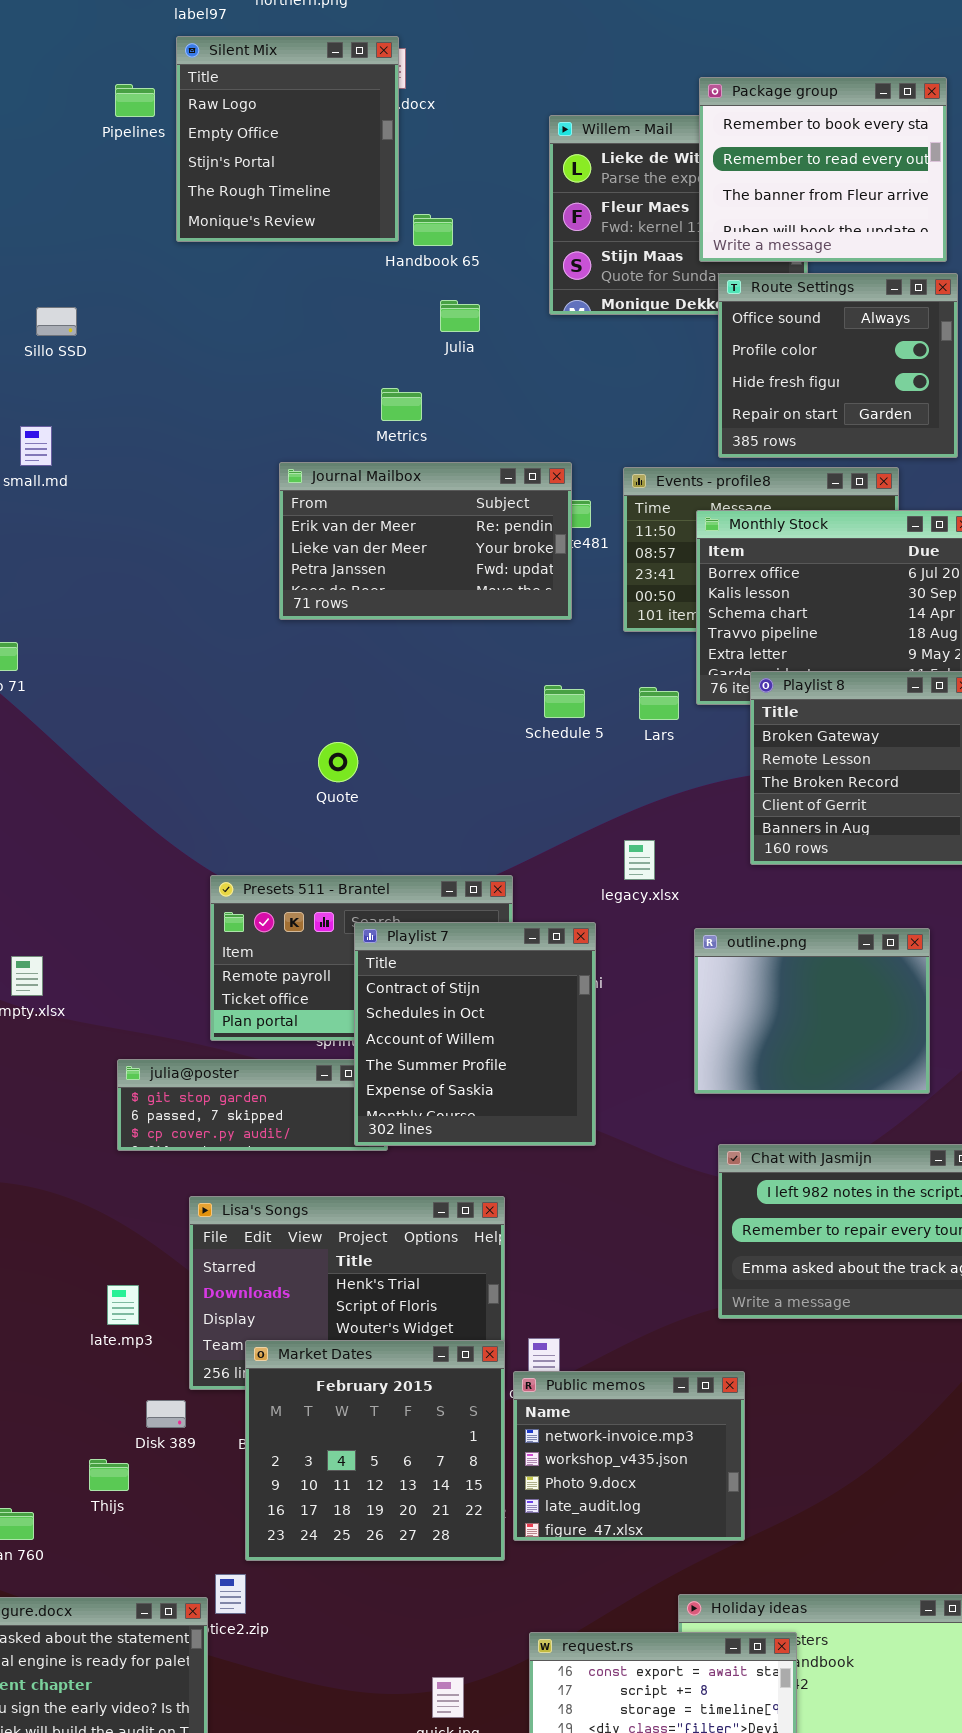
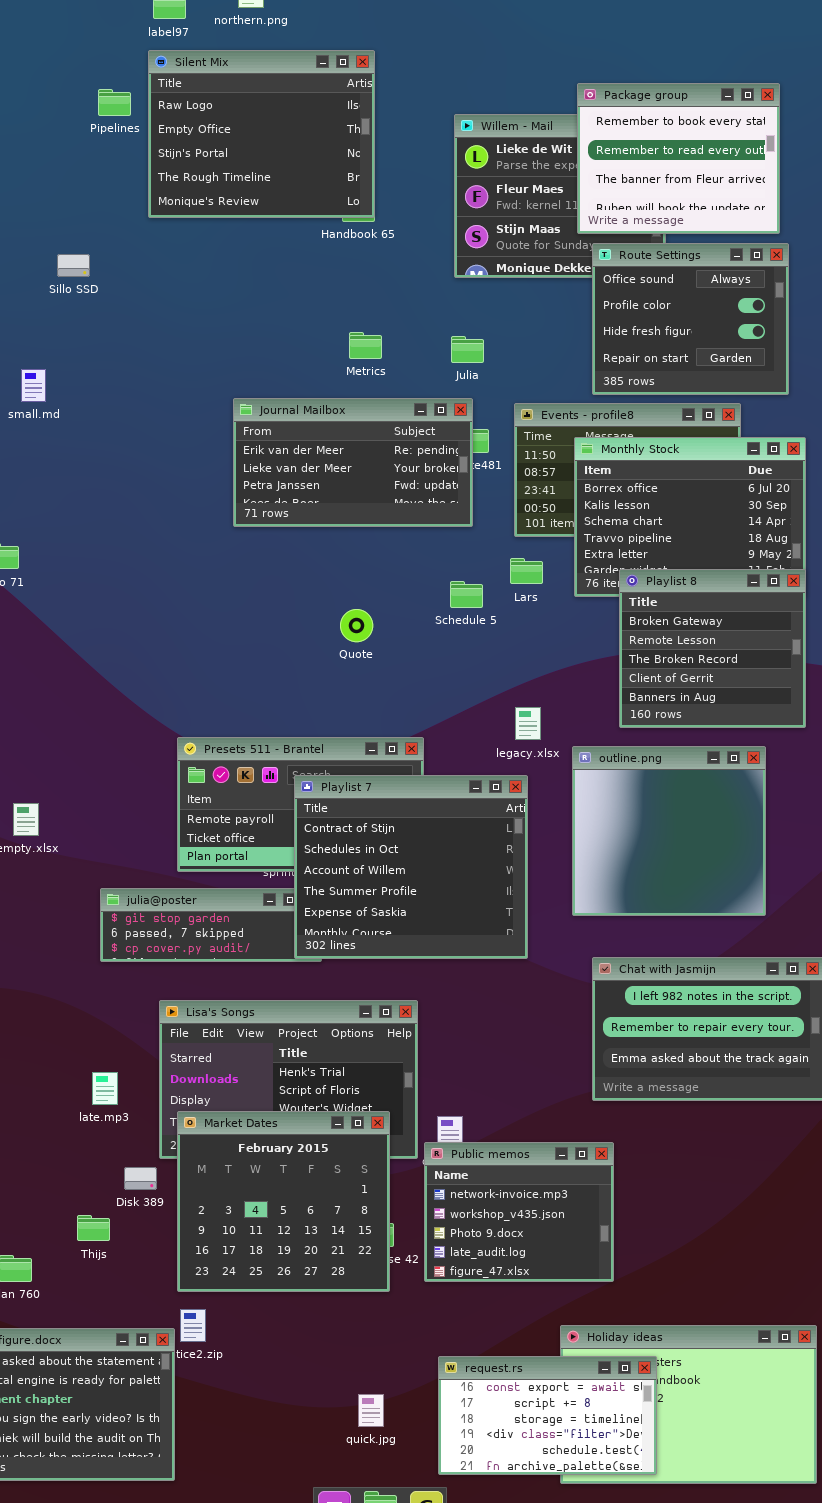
Silent Mix: [176,36,399,242] -> [148,50,375,218], resized
Julia: [440,300,480,332] -> [451,336,484,363], moved
Sillo SSD: [36,307,77,336] -> [57,254,90,277], moved
Metrics: [381,388,422,421] -> [349,332,382,359], moved
Lars: [639,687,679,720] -> [510,558,543,584], moved
Quote: [318,742,358,782] -> [340,609,373,642], moved
Playlist 7: [354,922,596,1146] -> [294,775,528,959], resized
outline.png: [694,928,930,1094] -> [572,746,766,916], resized
Market Dates: [245,1340,505,1561] -> [177,1111,390,1292], moved

